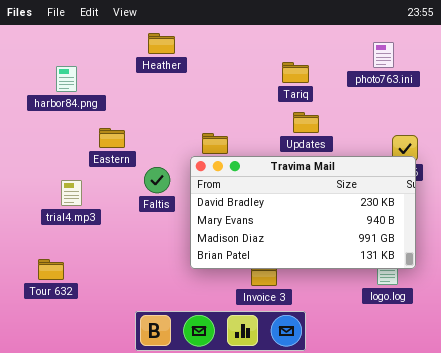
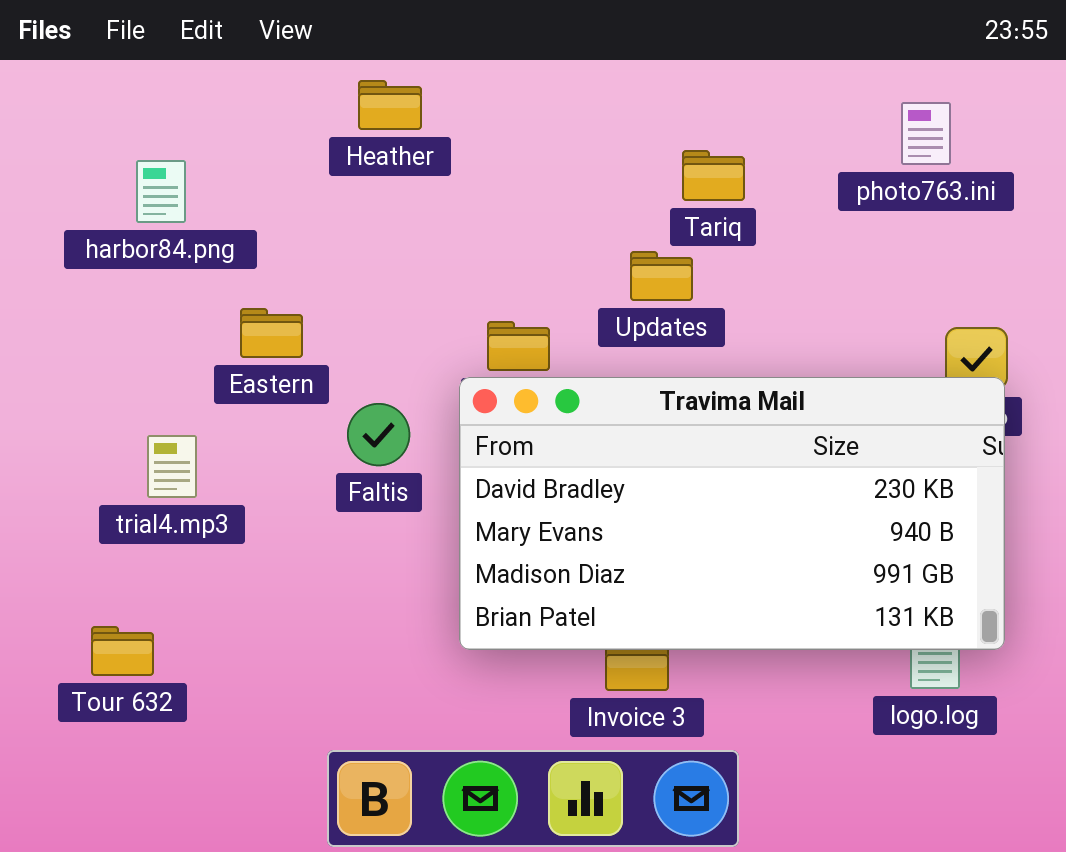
Updates: [293,112,319,133] -> [630,251,693,301], moved

